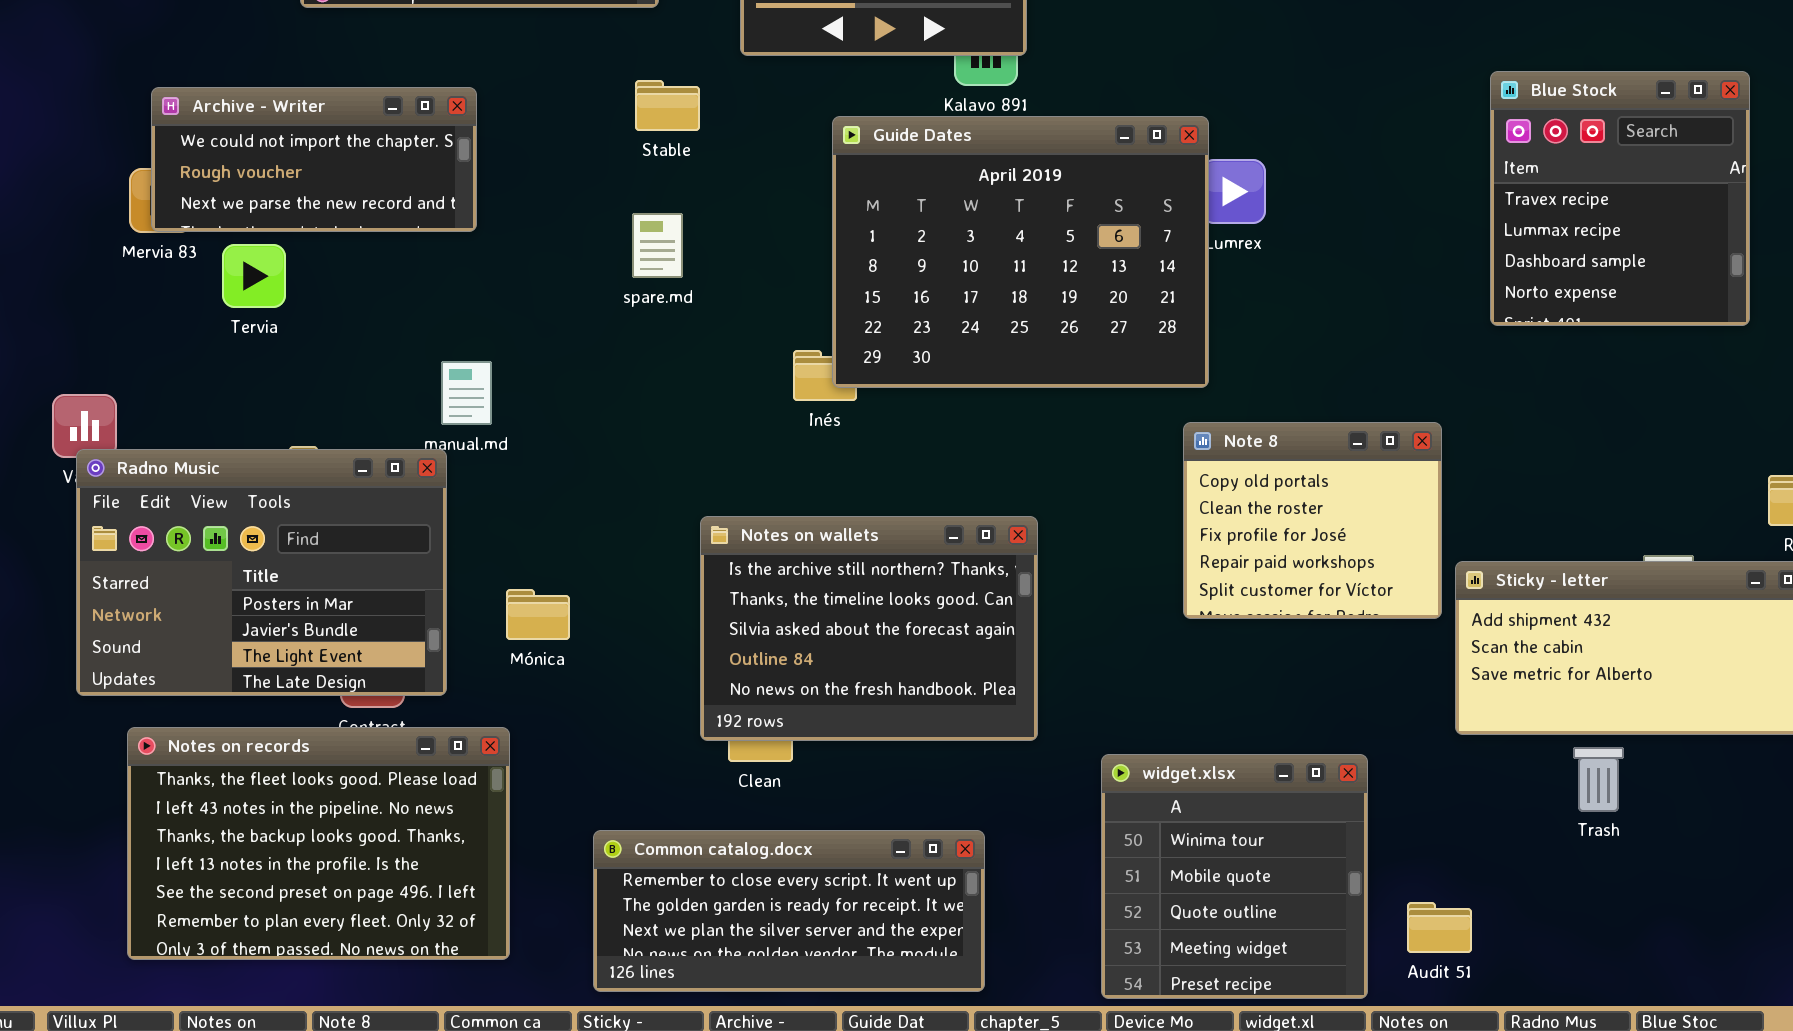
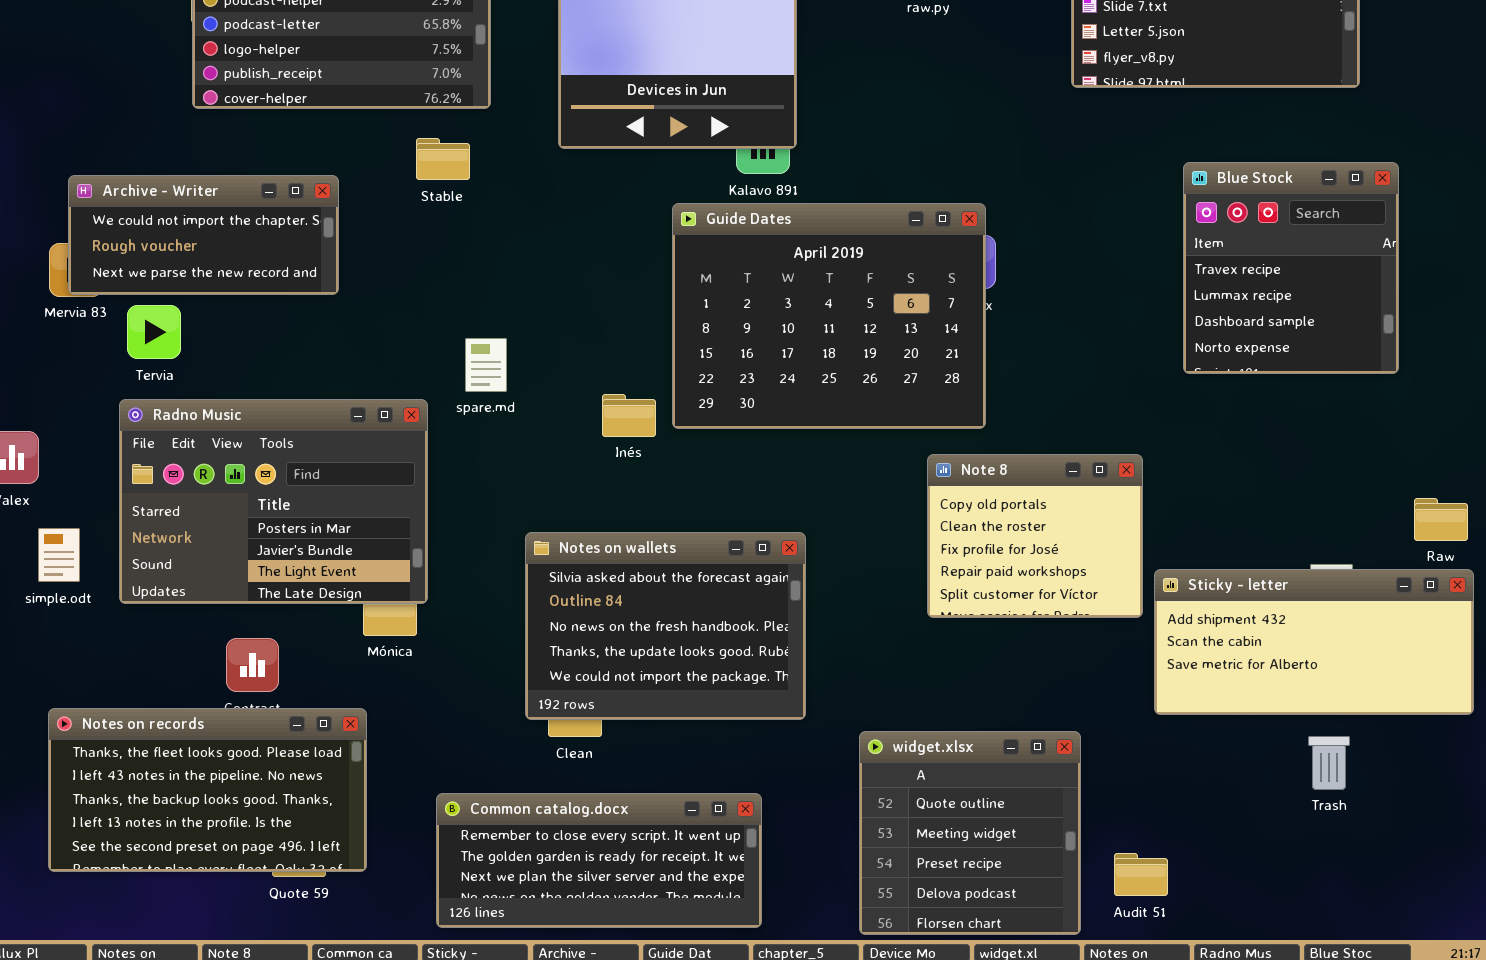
Stable: [635,80,700,131] -> [416,138,470,180], moved
Guide Dates: [832,116,1209,388] -> [672,203,986,429], moved
spare.md: [632,213,683,278] -> [465,338,507,392], moved
Radno Music: [76,449,447,696] -> [119,399,428,604], moved
Notes on wallets: [700,516,1038,741] -> [525,532,806,720], scrolled down 2 rows
Notes on records: [127,727,510,960] -> [48,708,367,872], resized
Trash: [1573,747,1624,812] -> [1308,736,1350,790], moved
widget.xlsx: [1101,754,1368,999] -> [859,731,1081,935], scrolled down 2 rows

